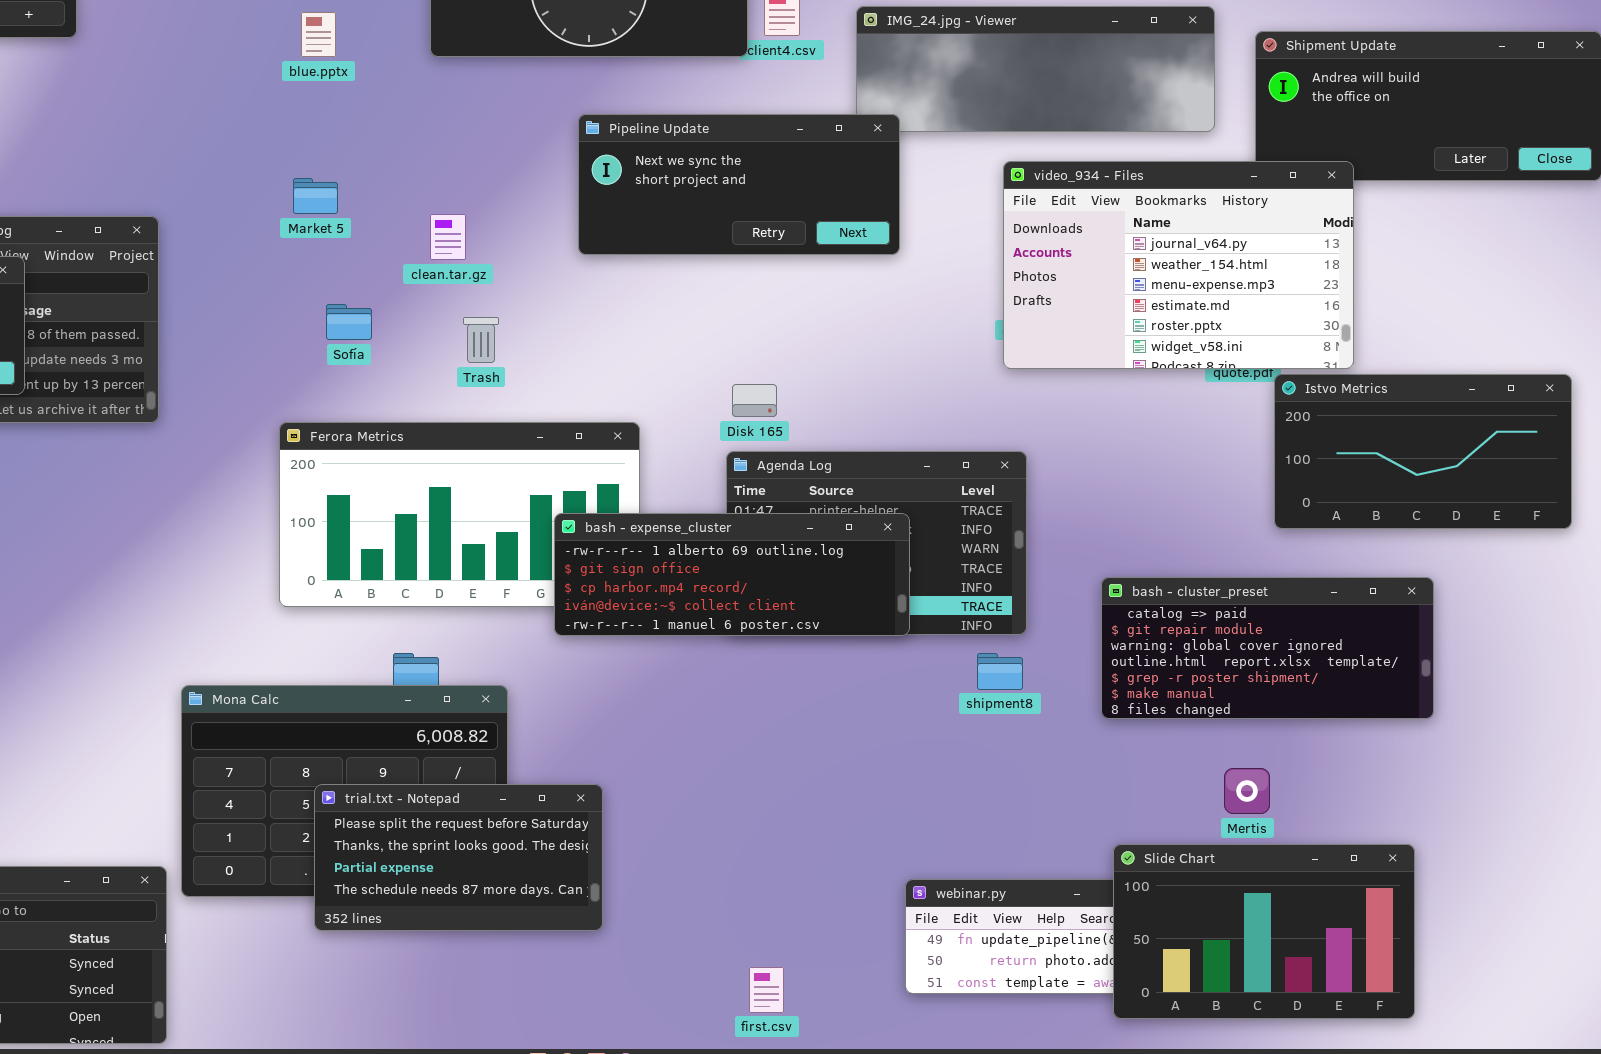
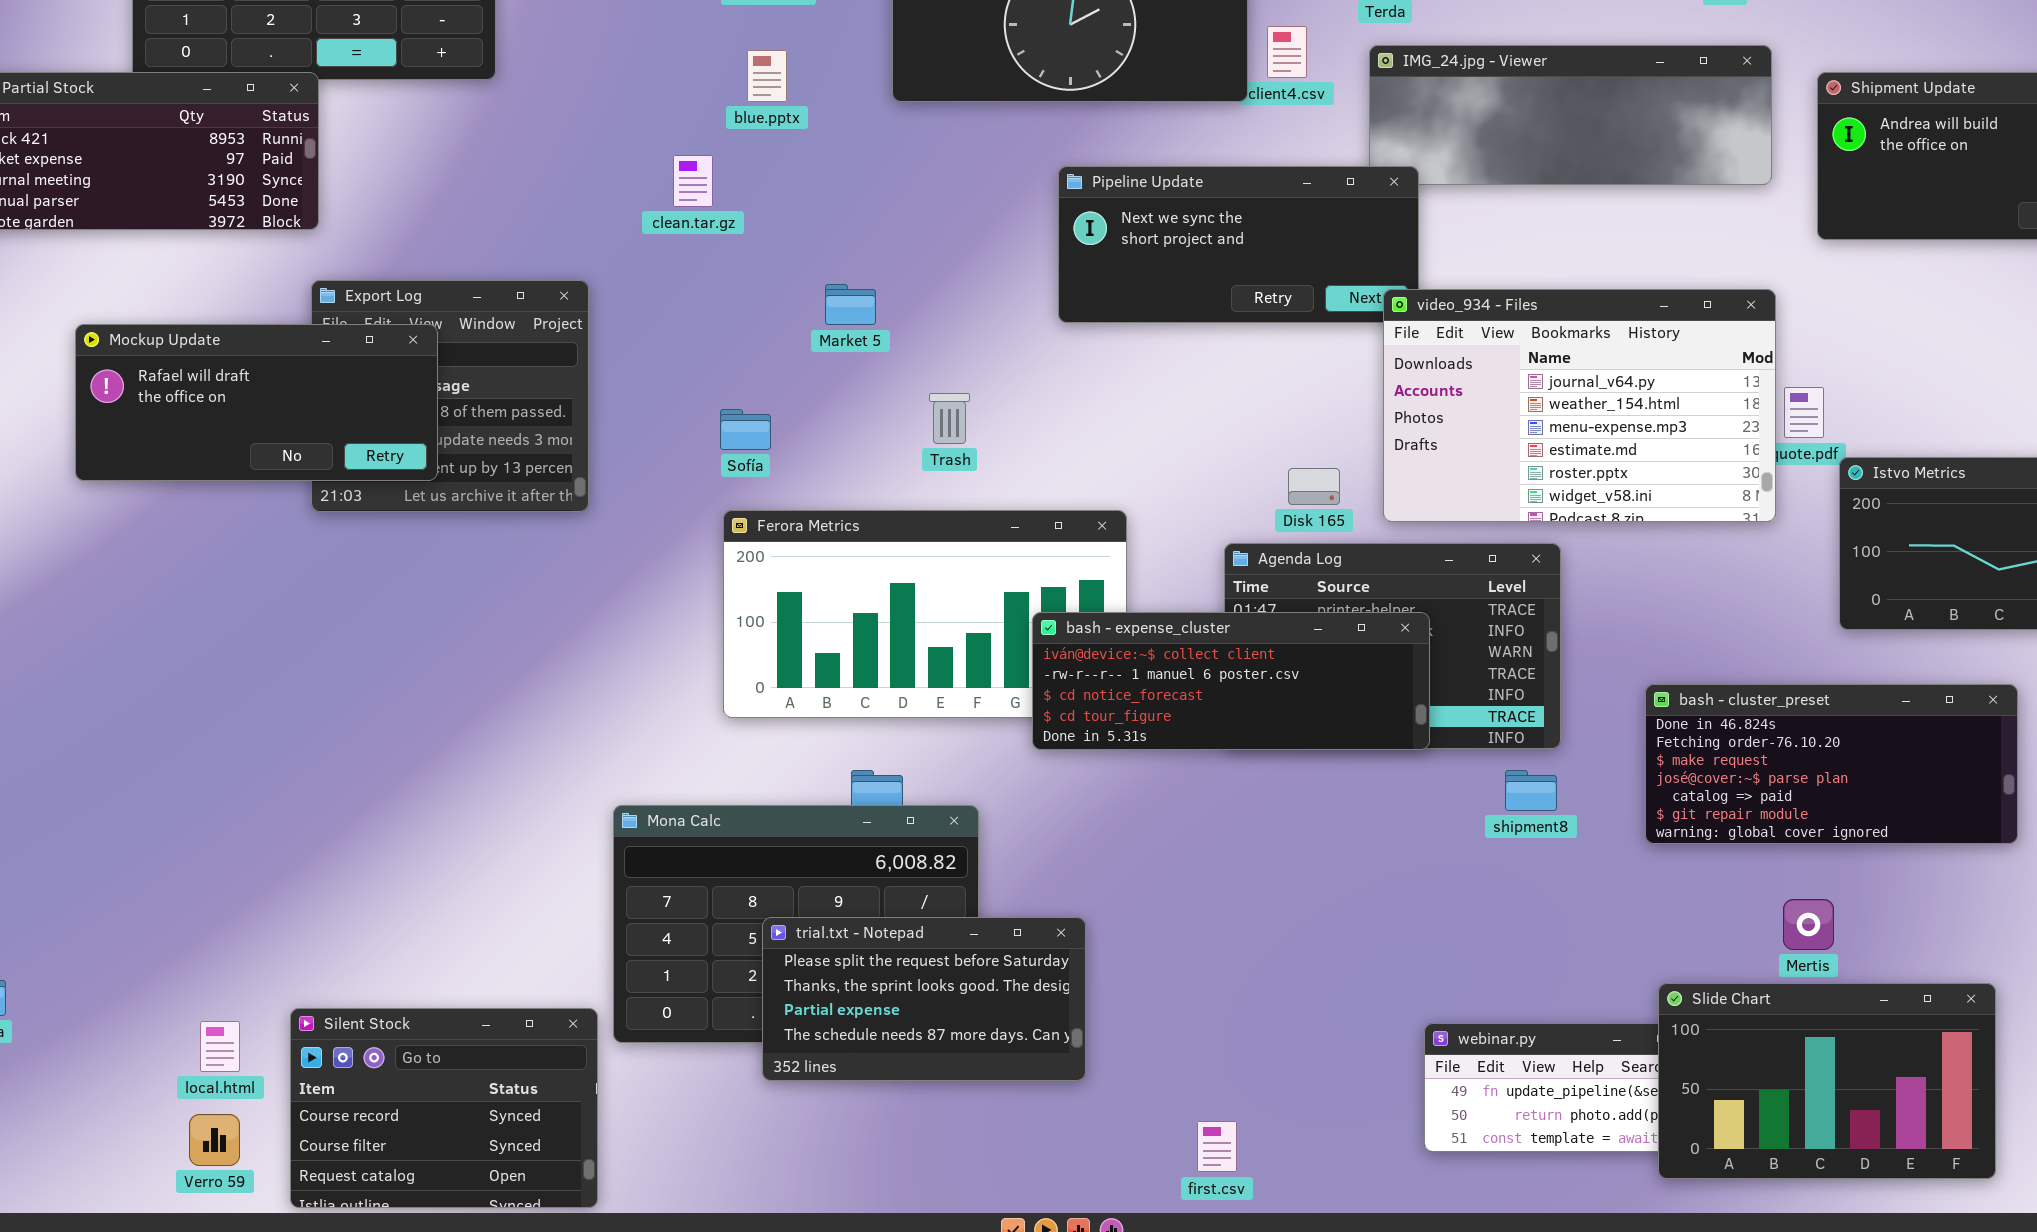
video_934 - Files: [1003,161,1354,369] -> [1383,289,1776,522], moved
Market 5: [293,178,338,214] -> [825,284,876,325], moved
clean.tar.gz: [430,214,466,260] -> [673,155,713,207], moved
Sofía: [326,304,372,340] -> [720,409,771,450], moved
Disk 165: [732,384,777,417] -> [1288,468,1340,505], moved
bash - expense_cluster: [554,513,910,636] -> [1032,612,1430,750], scrolled down 3 rows
bash - cluster_preset: [1101,577,1434,719] -> [1645,684,2018,844], scrolled up 4 rows
first.csv: [749,967,784,1013] -> [1197,1121,1237,1172], moved

